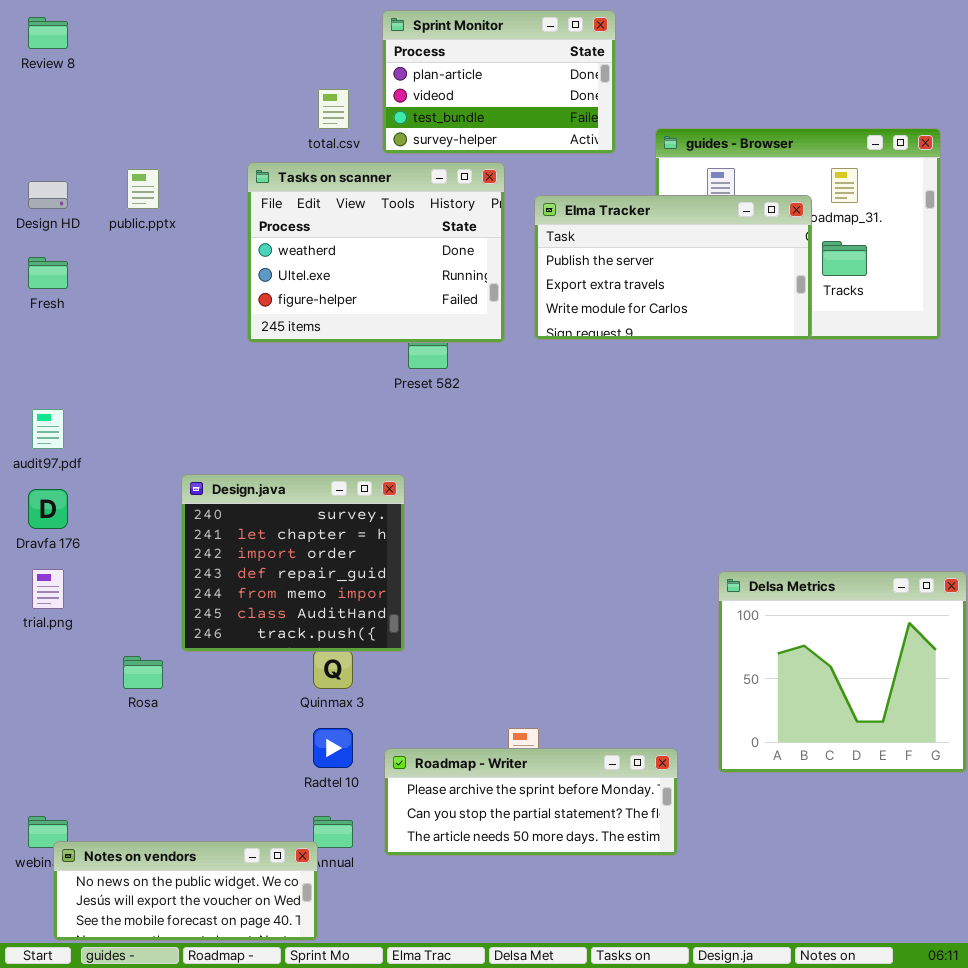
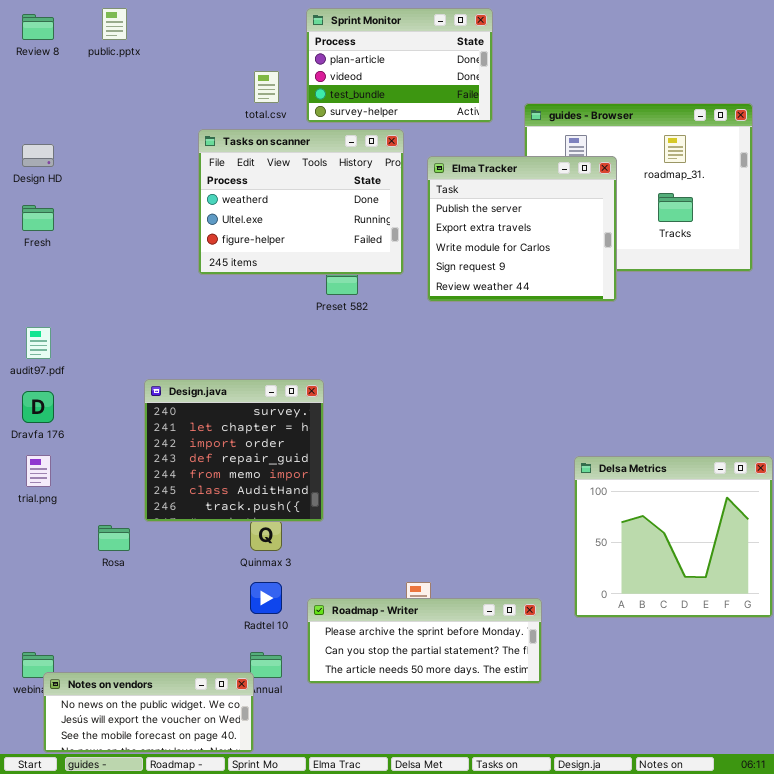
public.pptx: [127,169,159,209] -> [102,8,127,40], moved
Elma Tracker: [534,195,812,340] -> [427,156,617,302], resized

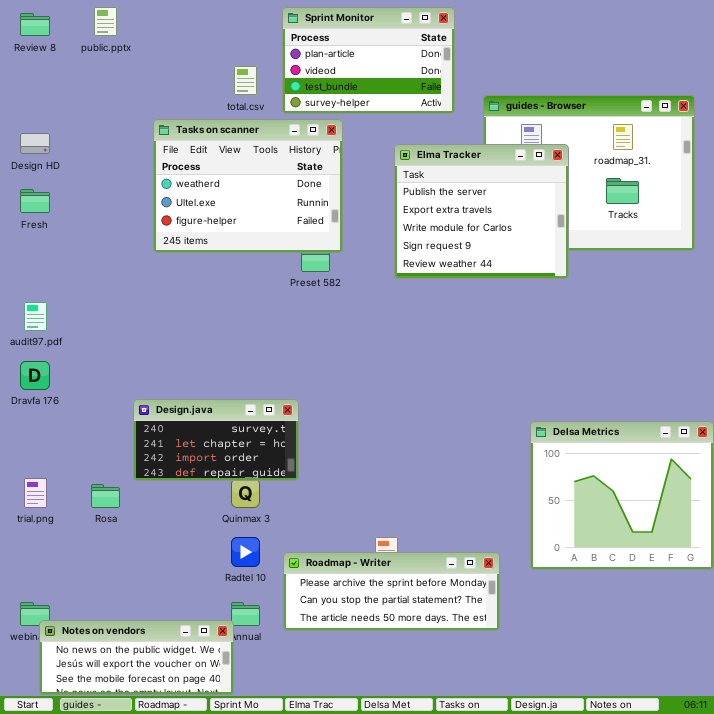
Tasks on scanner: [198,129,404,275] -> [153,119,343,253], moved
Design.java: [144,379,324,522] -> [133,399,299,481], resized
trial.png: [26,455,51,487] -> [24,478,47,508], moved

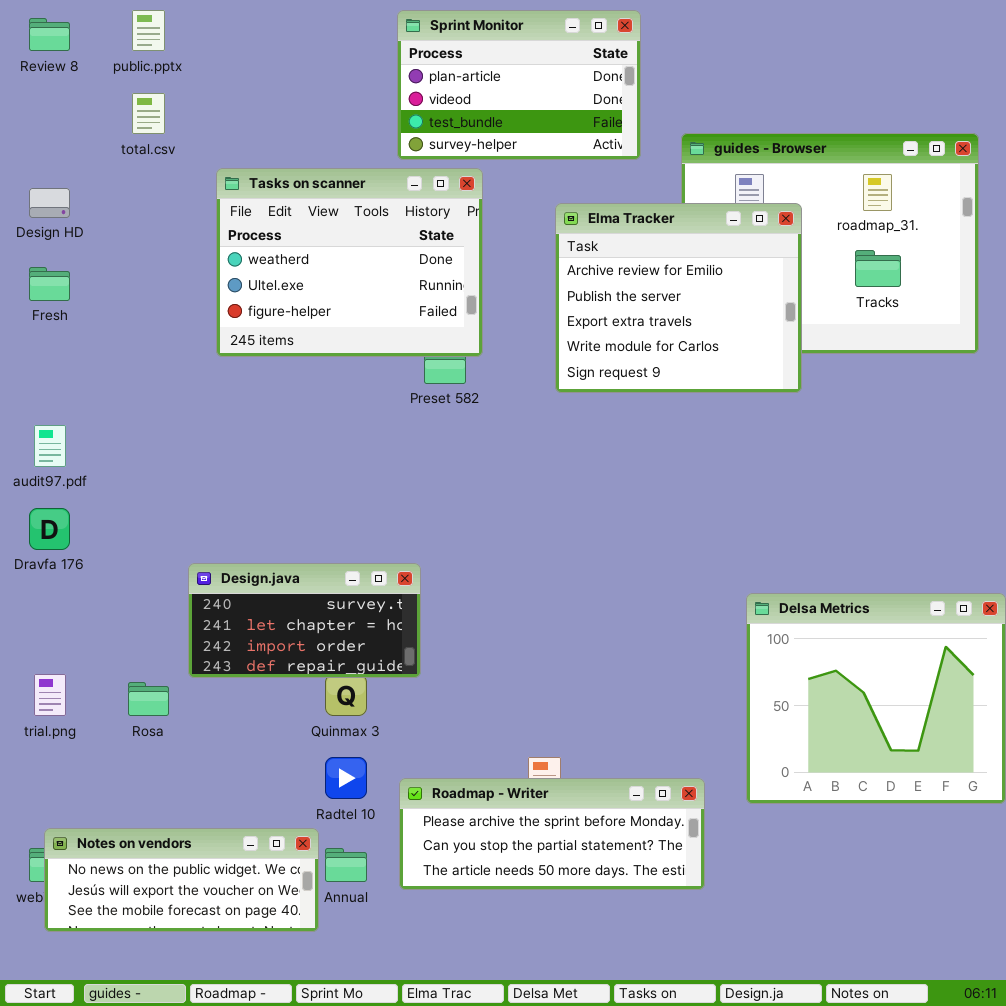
total.csv: [234,66,257,95] -> [132,93,165,134], moved
Elma Tracker: [394,144,569,279] -> [555,203,802,393], scrolled up 1 row
Notes on vendors: [39,620,234,695] -> [44,828,319,932], moved

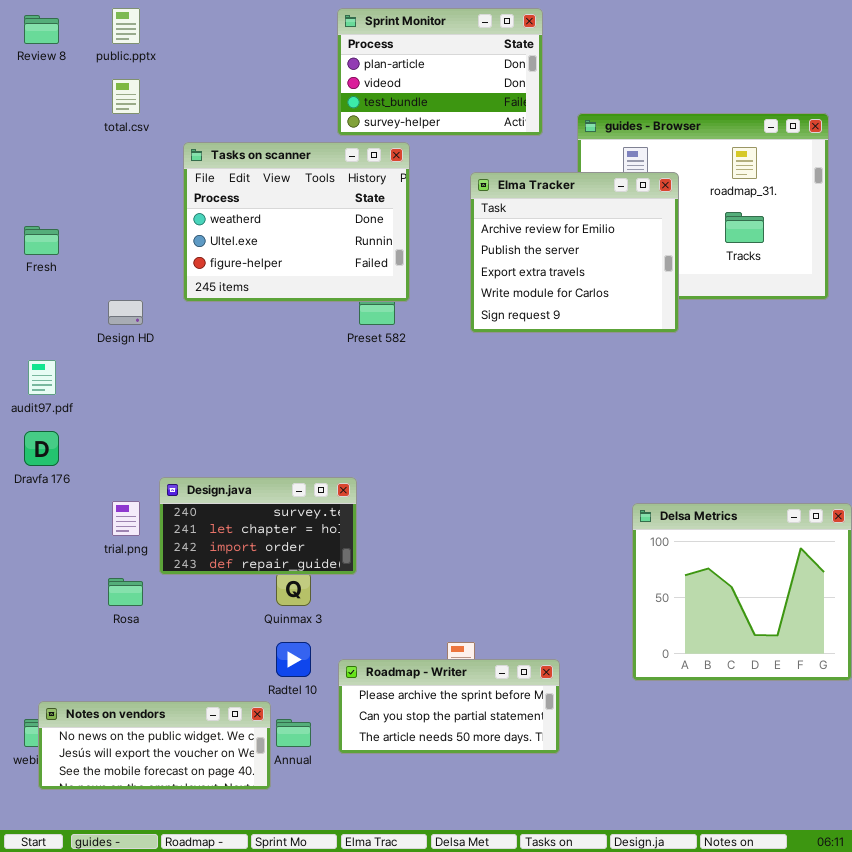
Design HD: [29,188,70,218] -> [108,300,143,325], moved
trial.png: [34,674,66,716] -> [112,501,140,536], moved
Roadmap - Writer: [399,778,705,890] -> [338,659,560,754], resized

